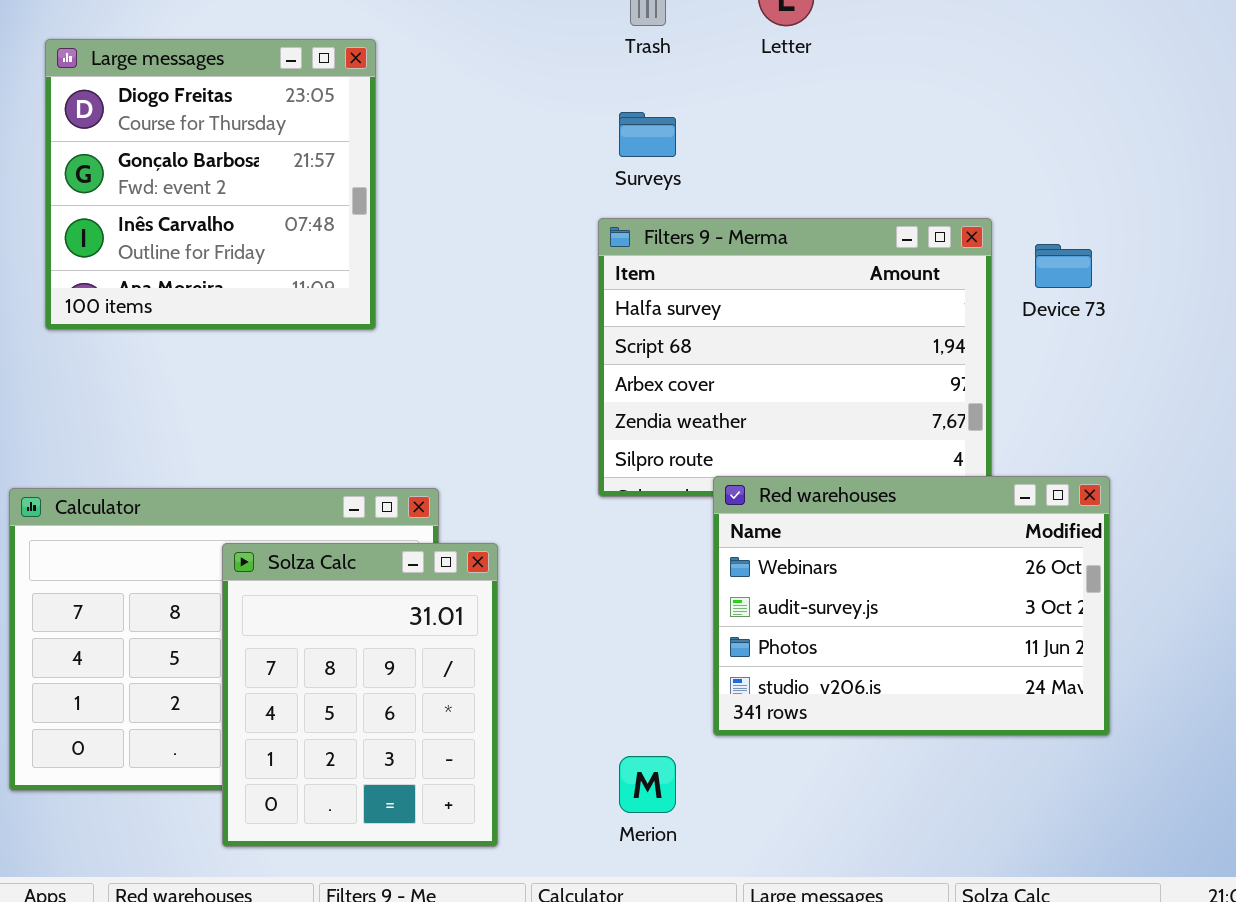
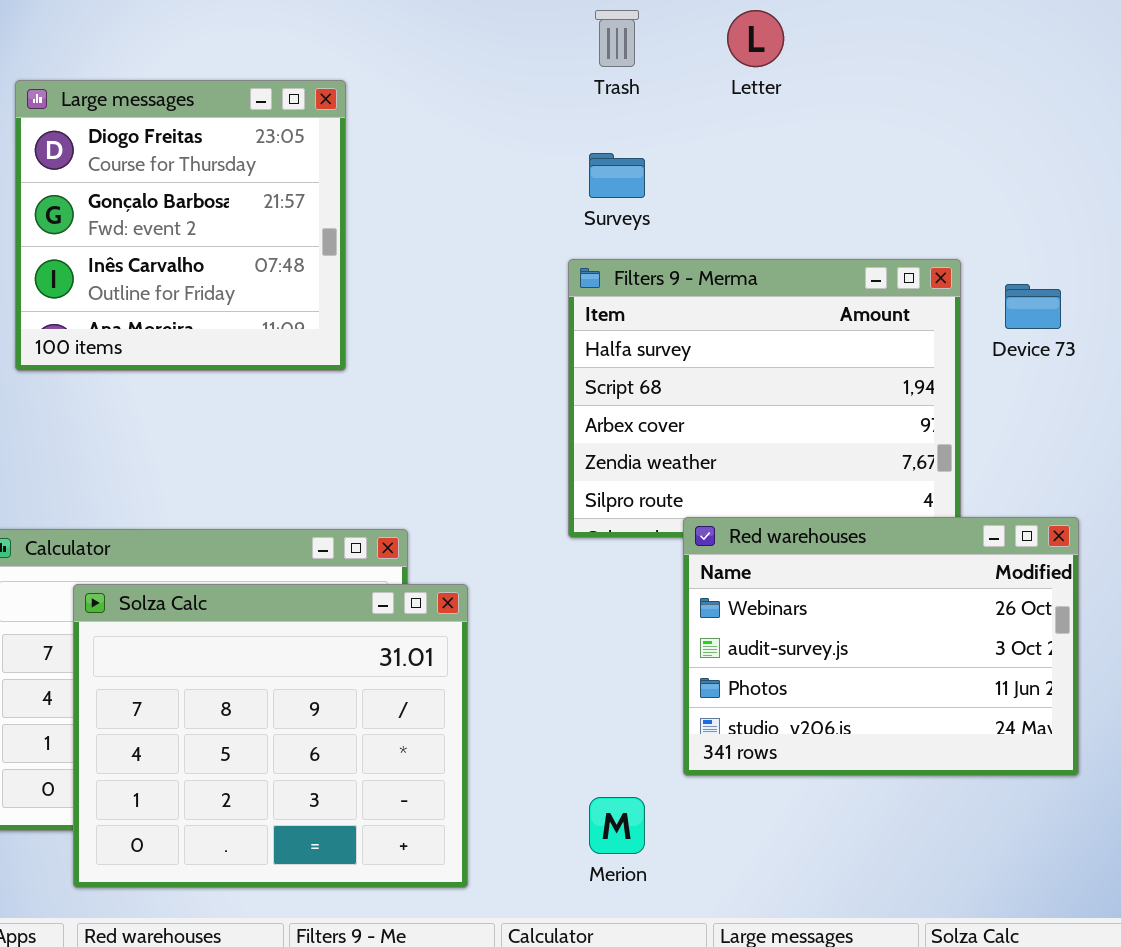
Solza Calc: [222,543,498,847] -> [73,584,468,888], resized

